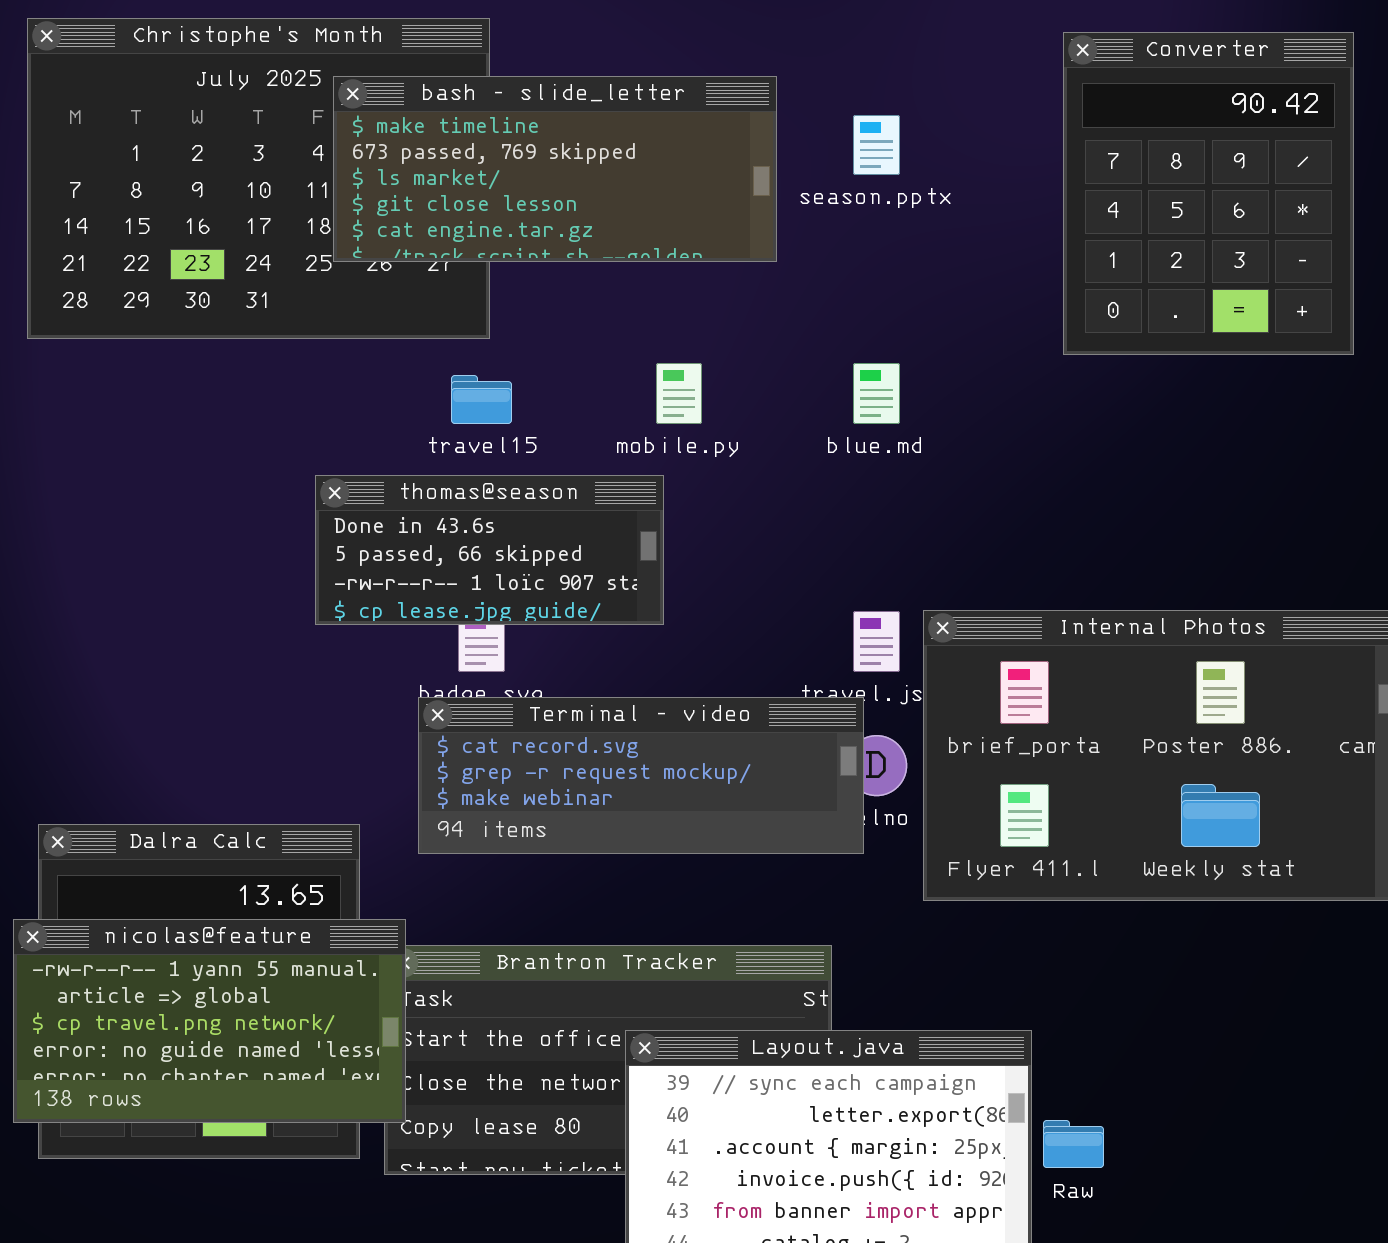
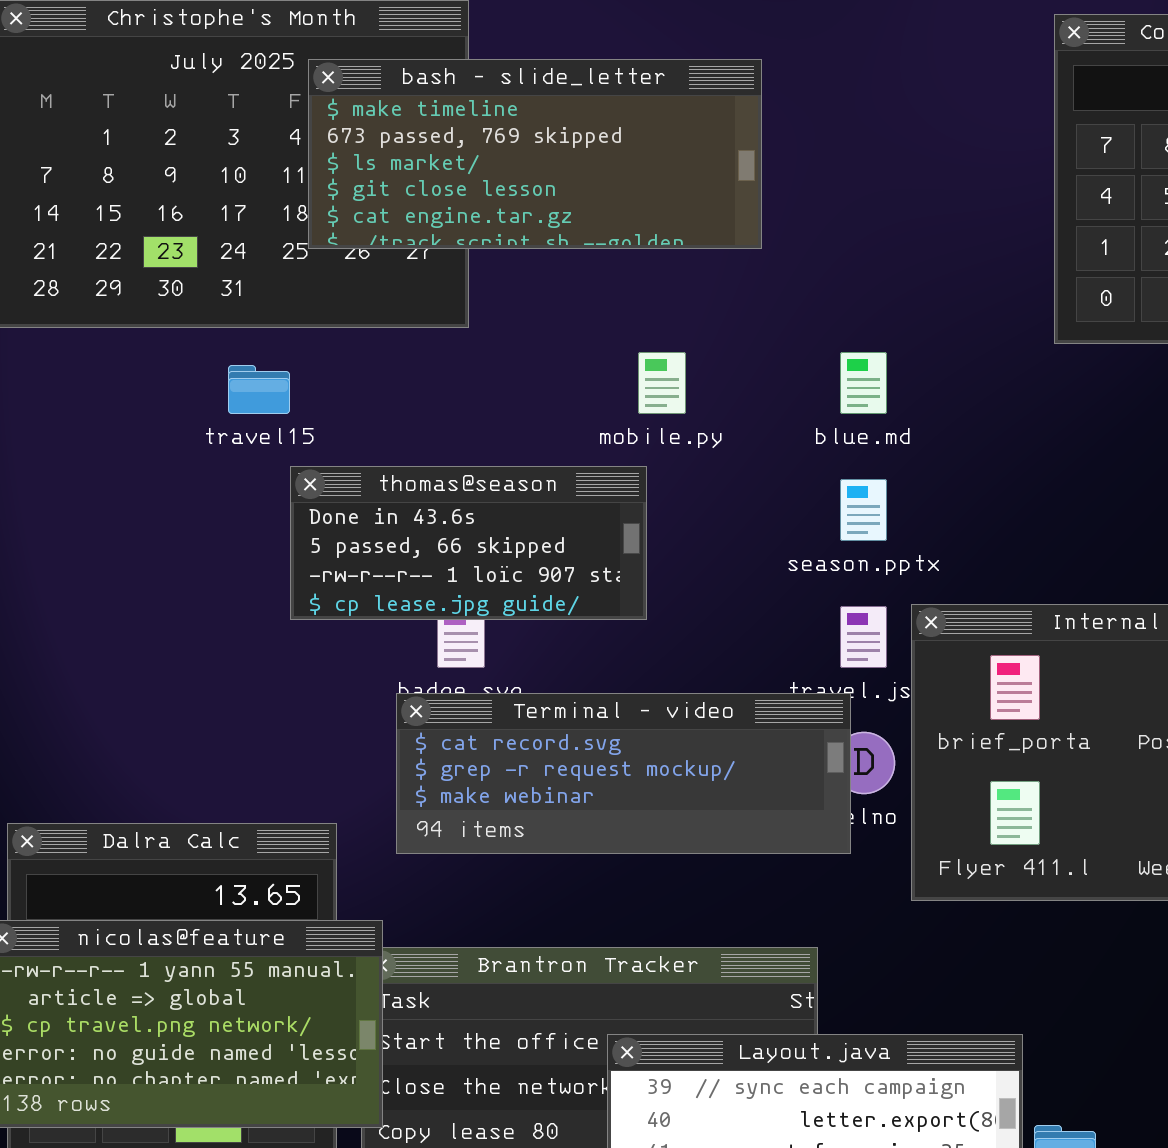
season.pptx: [853,115,900,175] -> [840,479,887,541], moved
travel15: [451,375,512,424] -> [228,365,290,414], moved

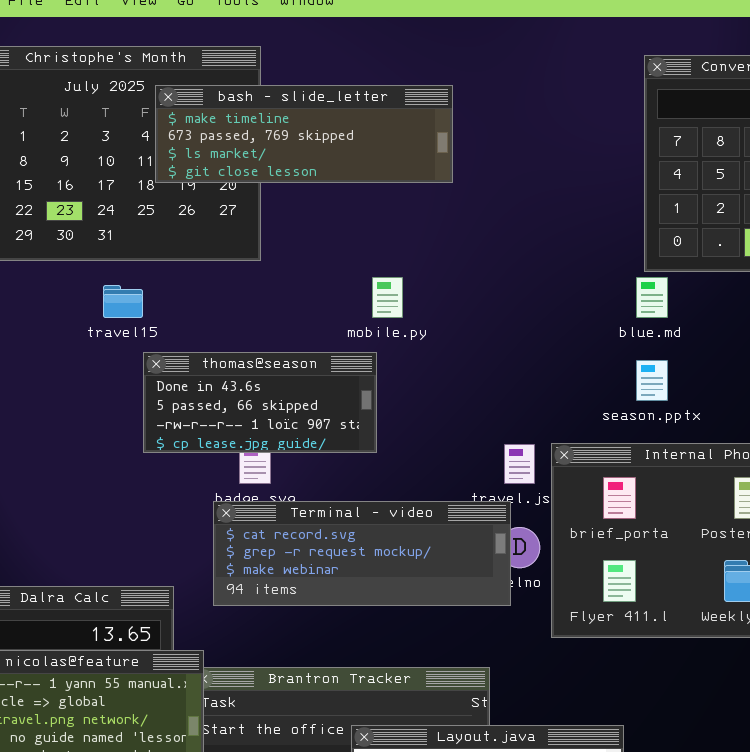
bash - slide_letter: [308,59,762,249] -> [155,85,453,183], resized
blue.md: [840,352,887,414] -> [636,277,668,318], moved
season.pptx: [840,479,887,541] -> [636,360,668,401], moved

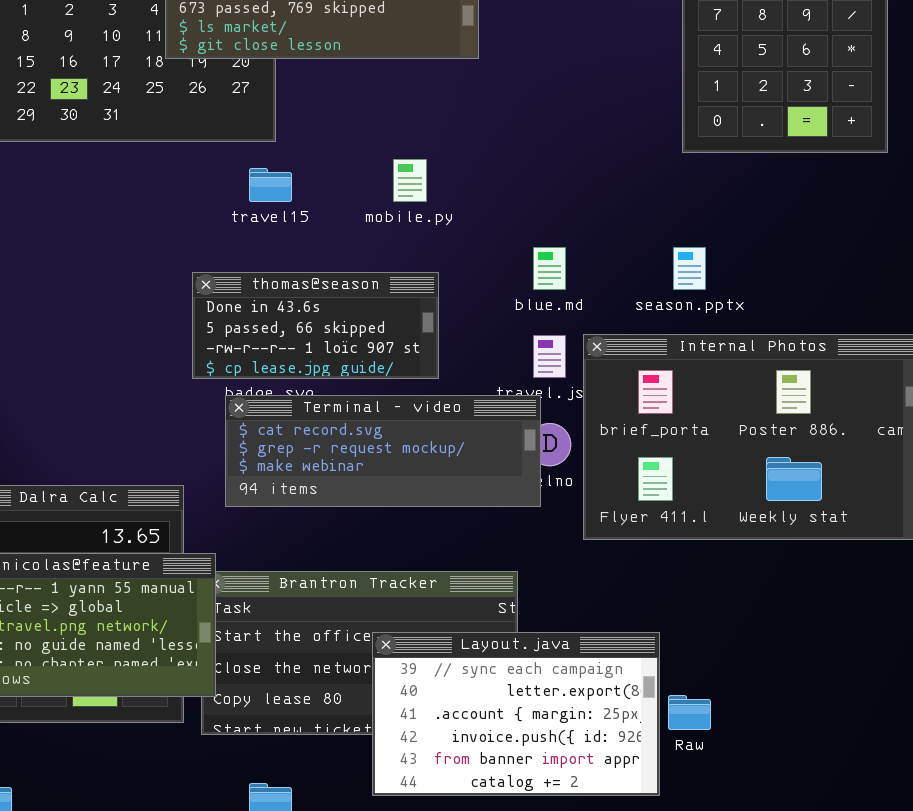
blue.md: [636,277,668,318] -> [533,247,566,290], moved
travel15: [103,285,143,318] -> [249,168,292,202], moved
thomas@season: [143,352,377,453] -> [192,272,439,379], moved

